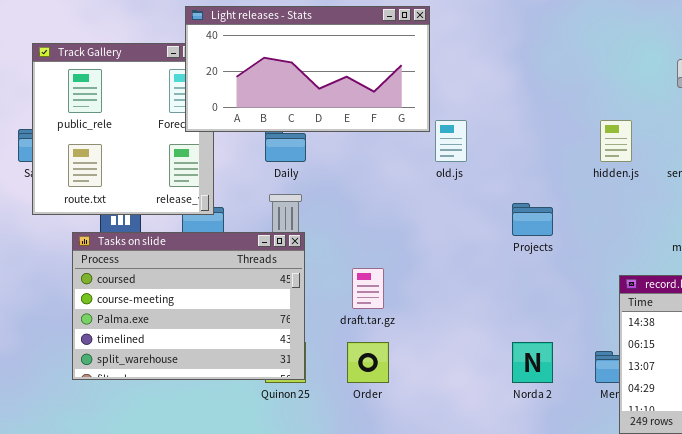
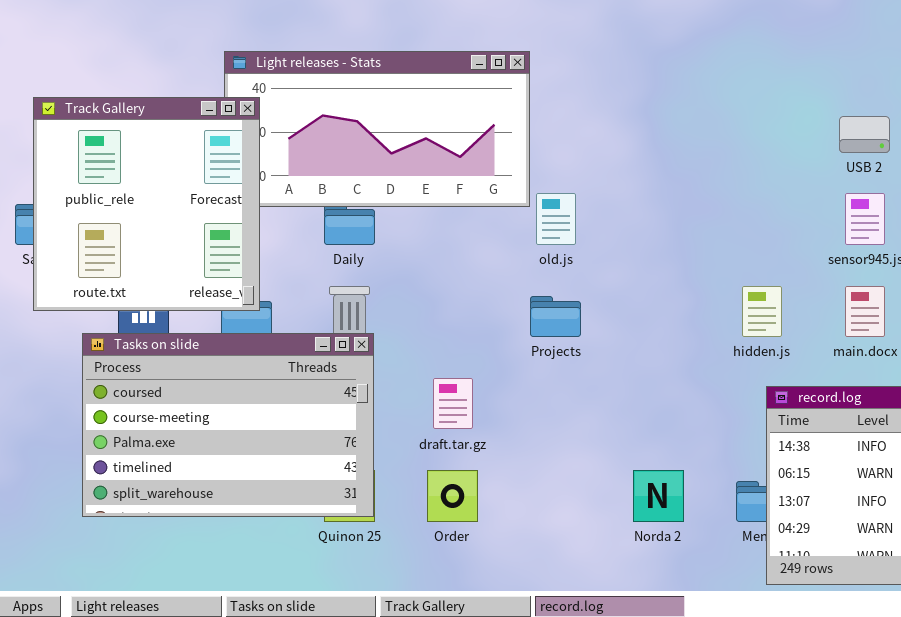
Track Gallery: [32,43,214,215] -> [33,97,260,311], raised
hidden.js: [600,120,632,162] -> [742,286,782,337], moved
Projects: [512,203,553,236] -> [530,296,581,337], moved

